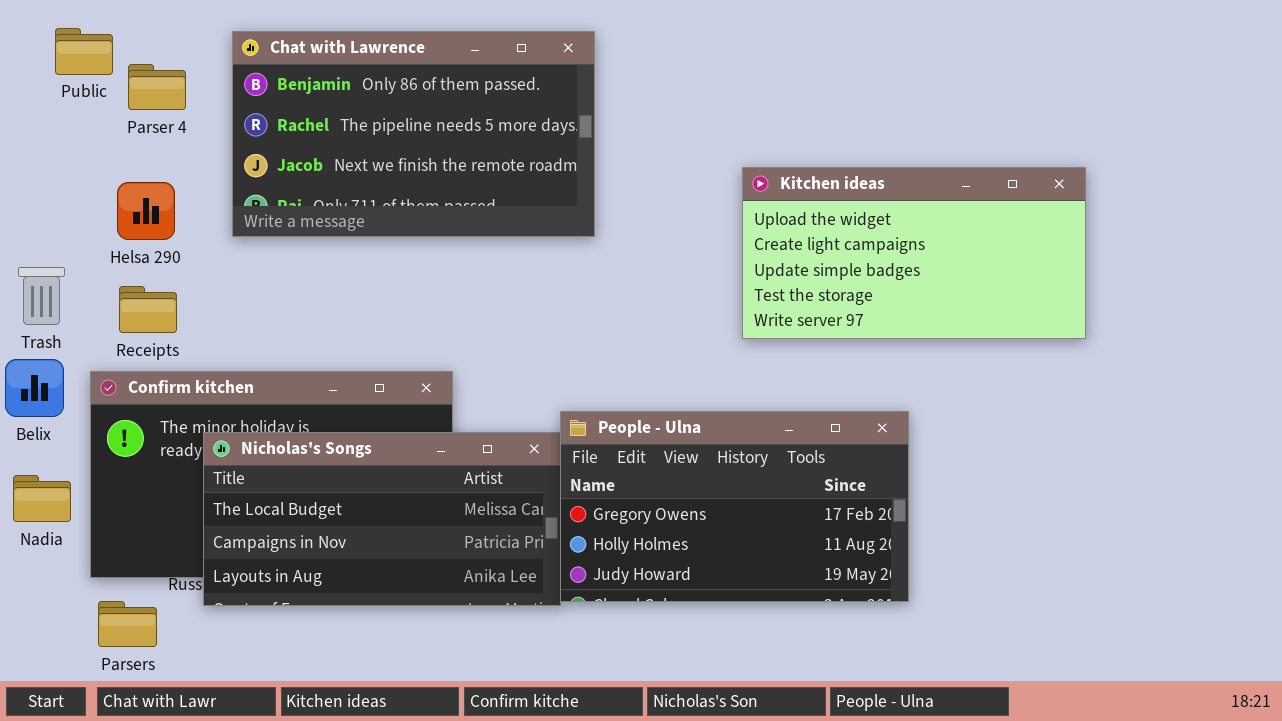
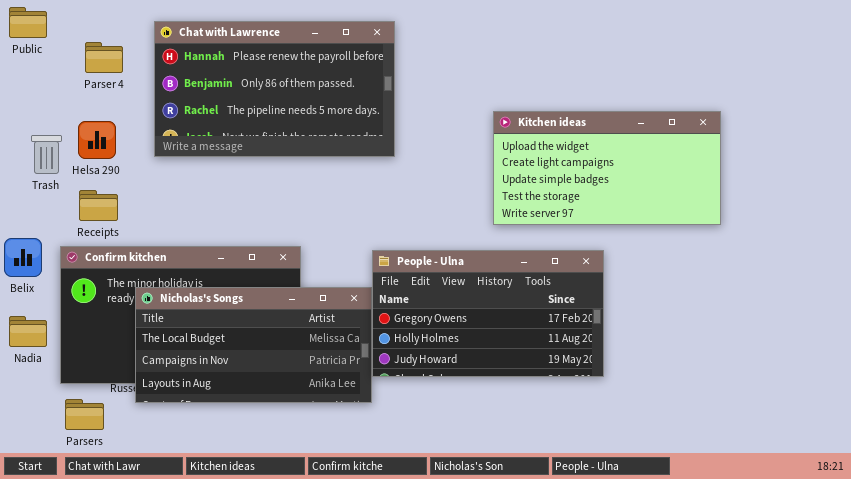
Public: [55,28,113,75] -> [9,7,47,38], moved
Chat with Lawrence: [232,31,595,237] -> [154,21,395,157], scrolled up 1 row
Trash: [18,267,65,325] -> [31,135,62,174], moved
People - Ulna: [560,411,909,602] -> [372,250,604,377], moved

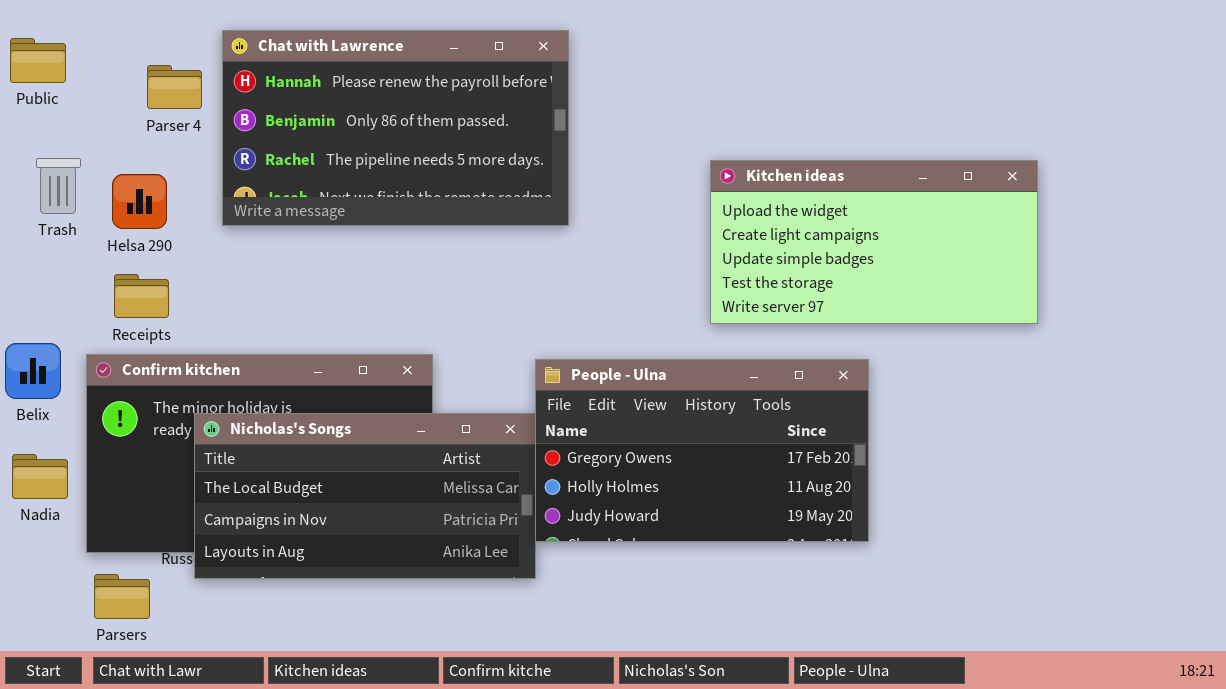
Public: [9,7,47,38] -> [10,38,66,83], moved
Parser 4: [85,42,123,73] -> [147,65,202,109], moved
Trash: [31,135,62,174] -> [36,158,81,214], moved

